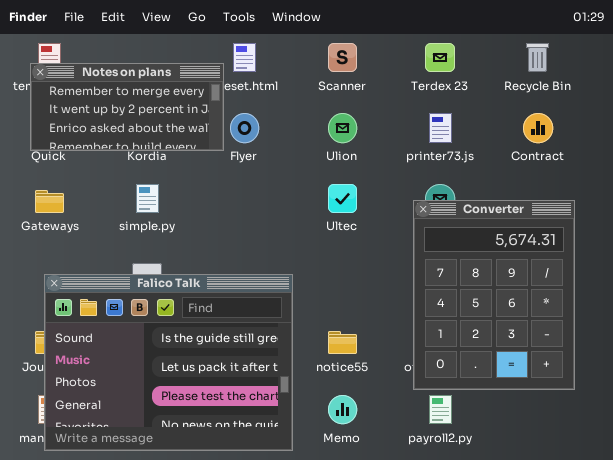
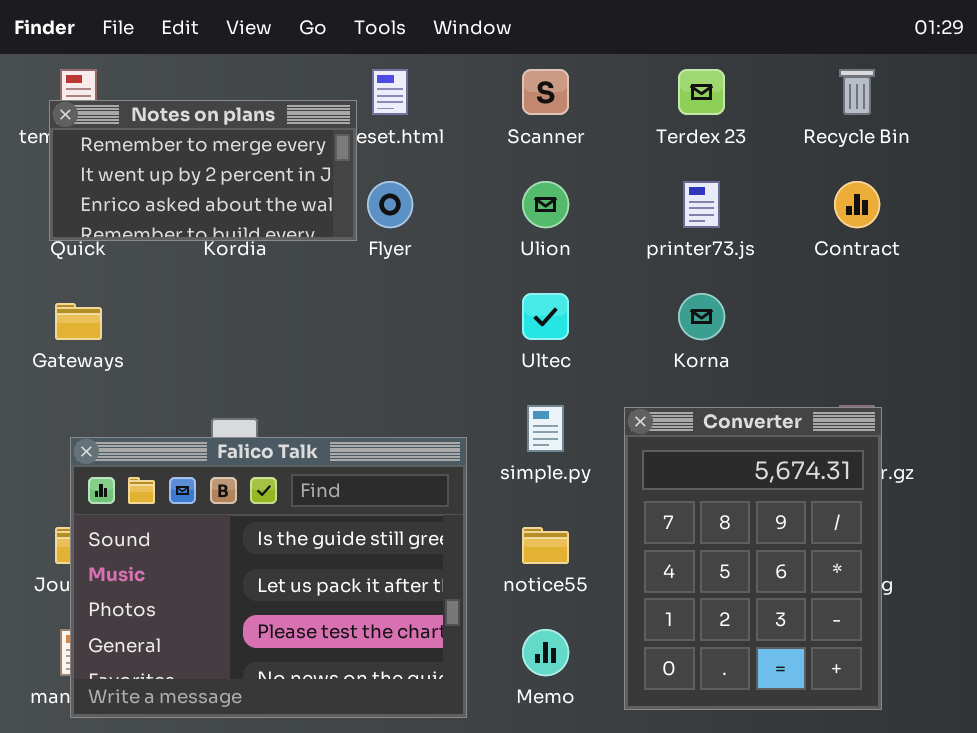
simple.py: [136,184,159,213] -> [527,405,564,452], moved
Converter: [413,200,575,390] -> [624,407,882,710], moved

